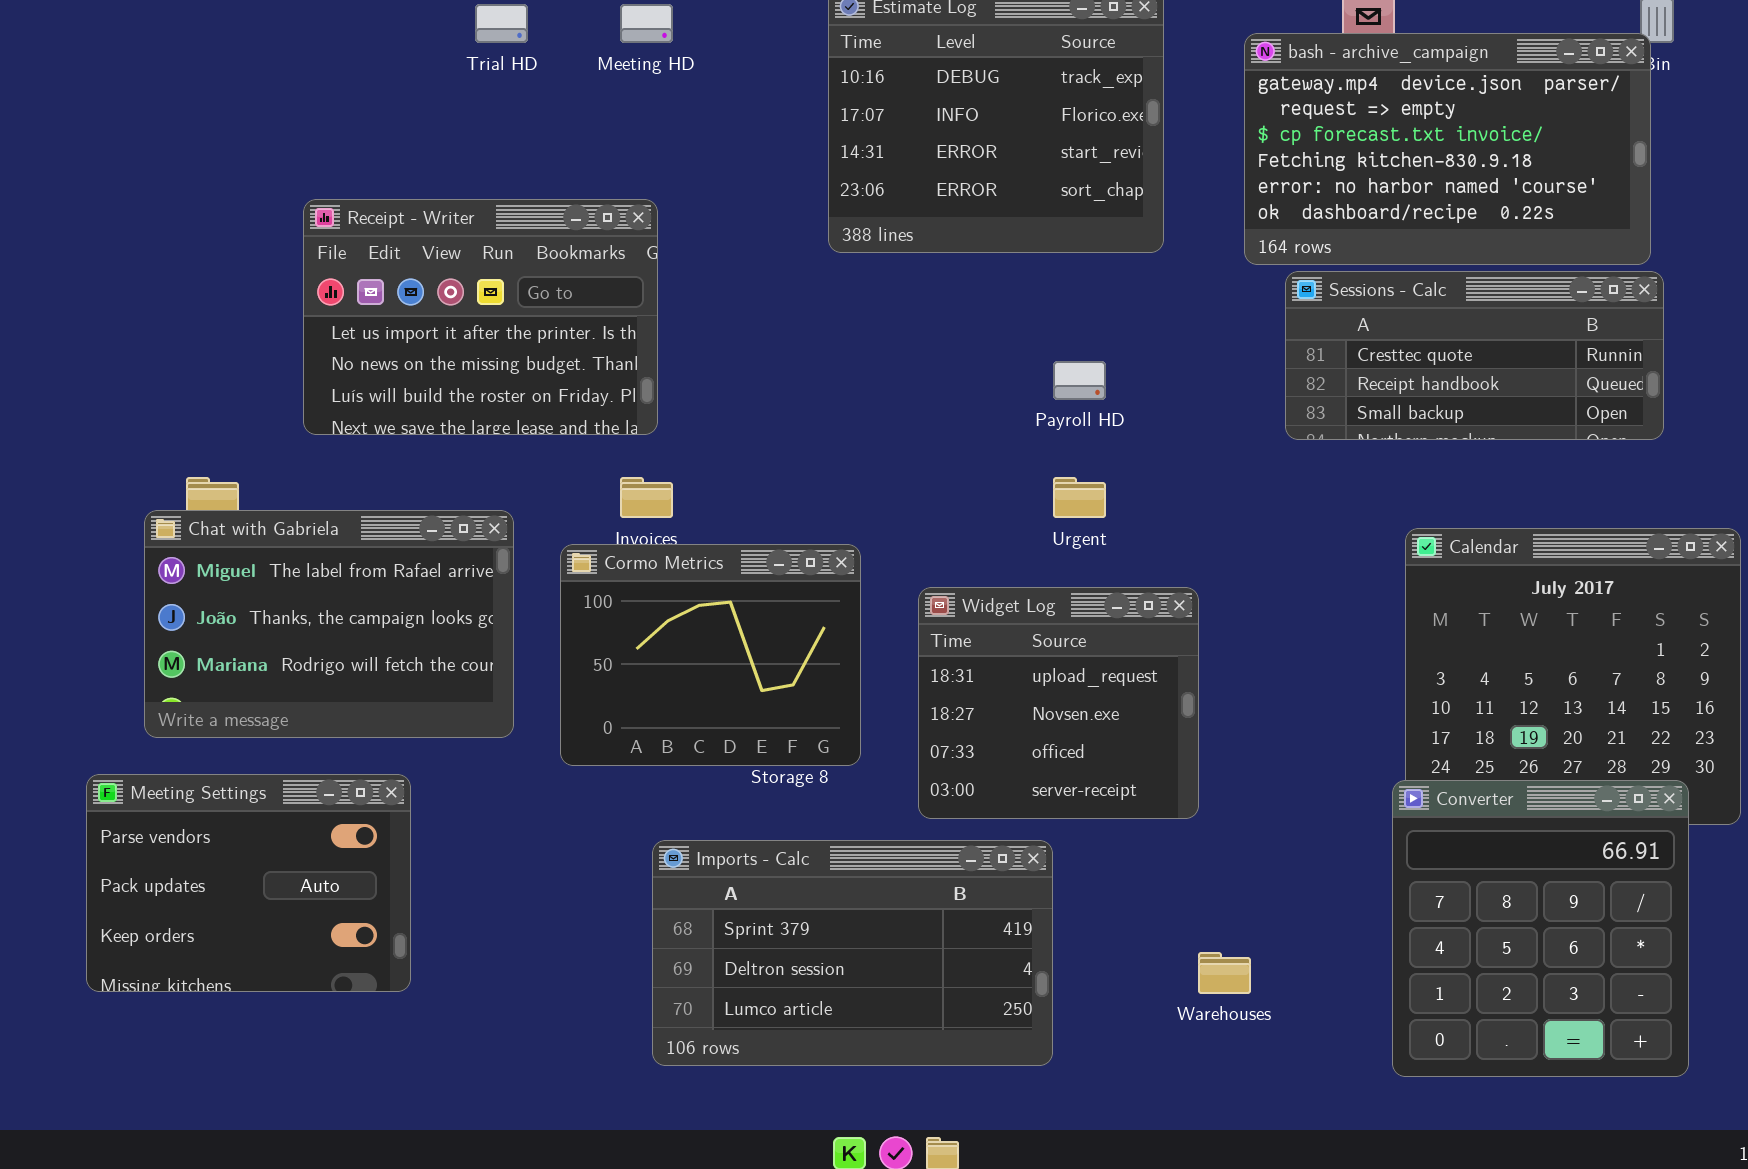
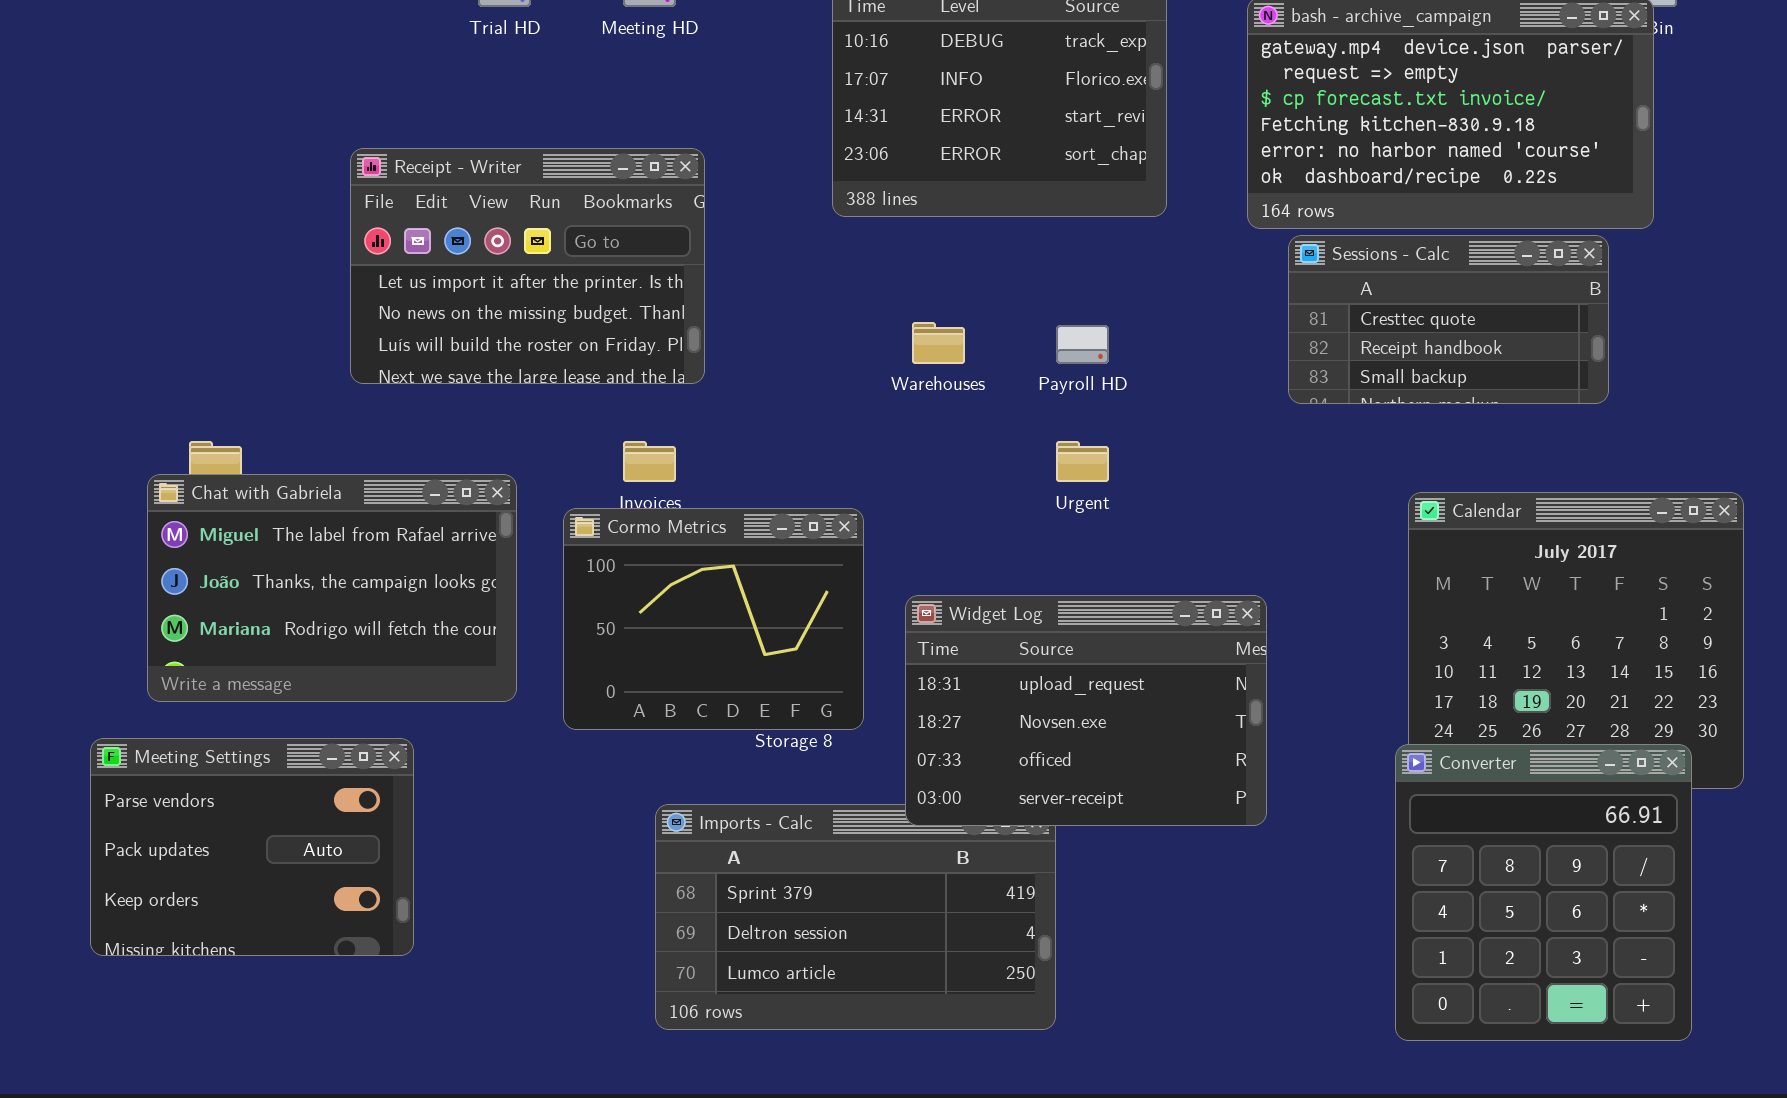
Receipt - Writer: [303,199,658,435] -> [350,148,705,384], moved
Sessions - Calc: [1285,271,1664,440] -> [1288,235,1609,404], resized
Widget Log: [918,587,1199,819] -> [905,595,1267,826], moved, resized
Warehouses: [1198,952,1251,994] -> [912,322,965,364], moved

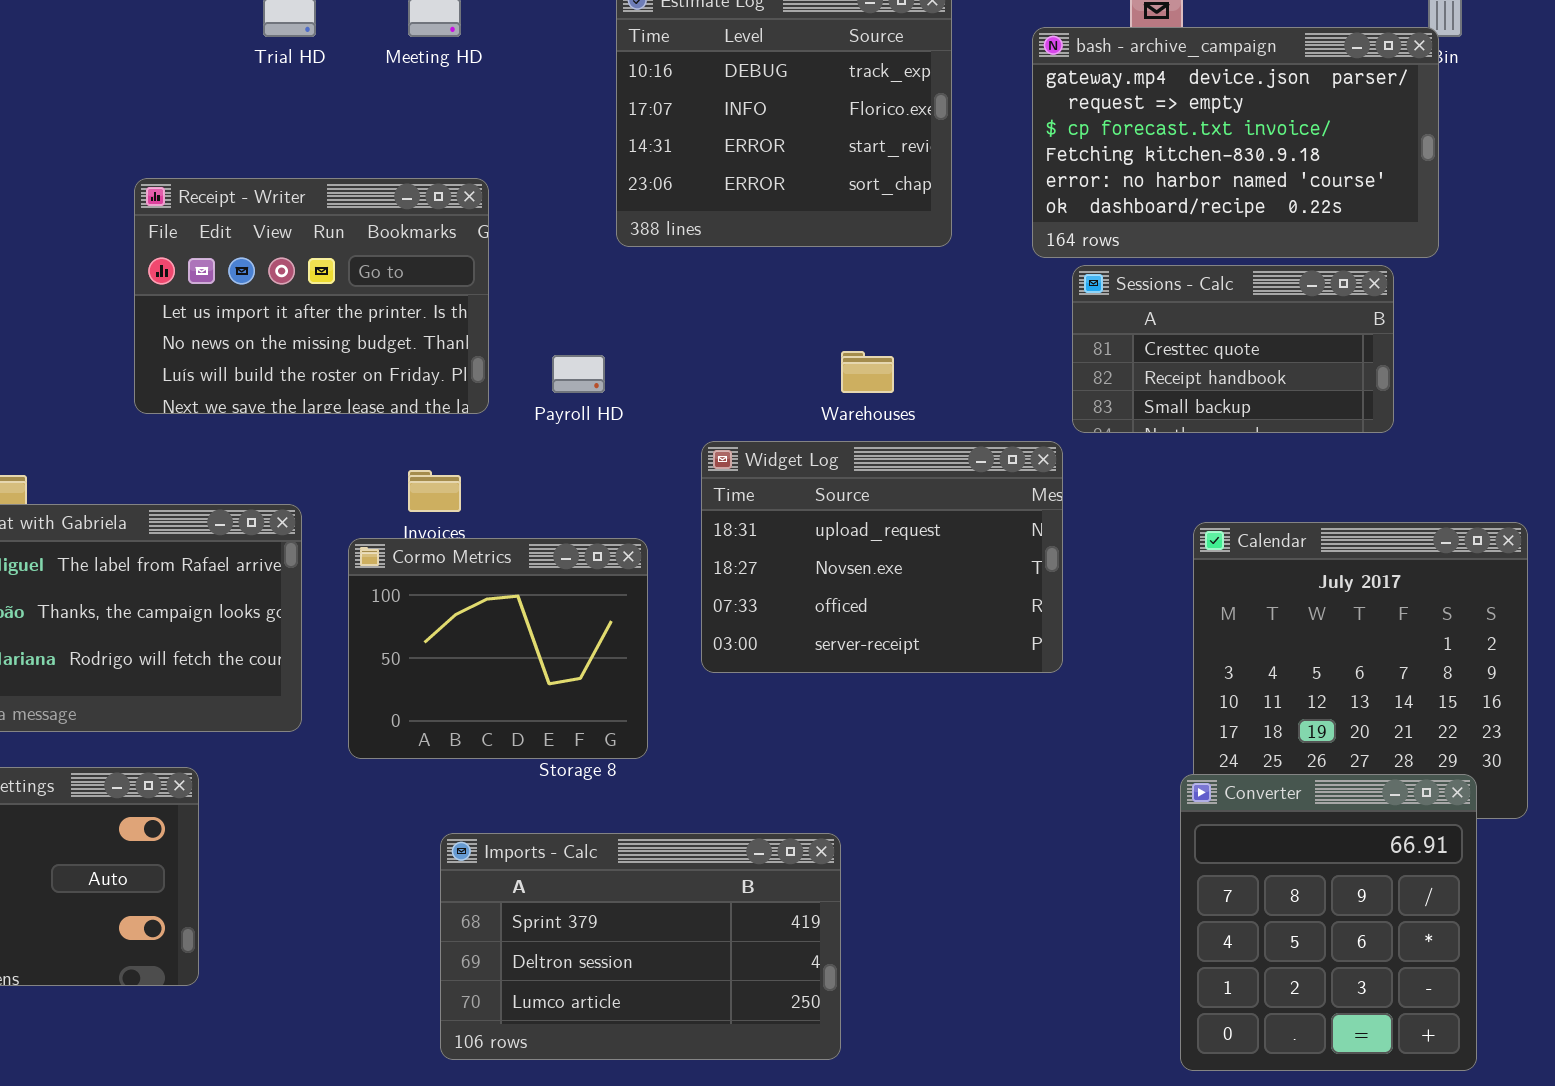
Warehouses: [912,322,965,364] -> [841,351,894,393], moved
Payroll HD: [1056,325,1109,364] -> [552,355,605,393], moved
Widget Log: [905,595,1267,826] -> [701,441,1063,673], moved

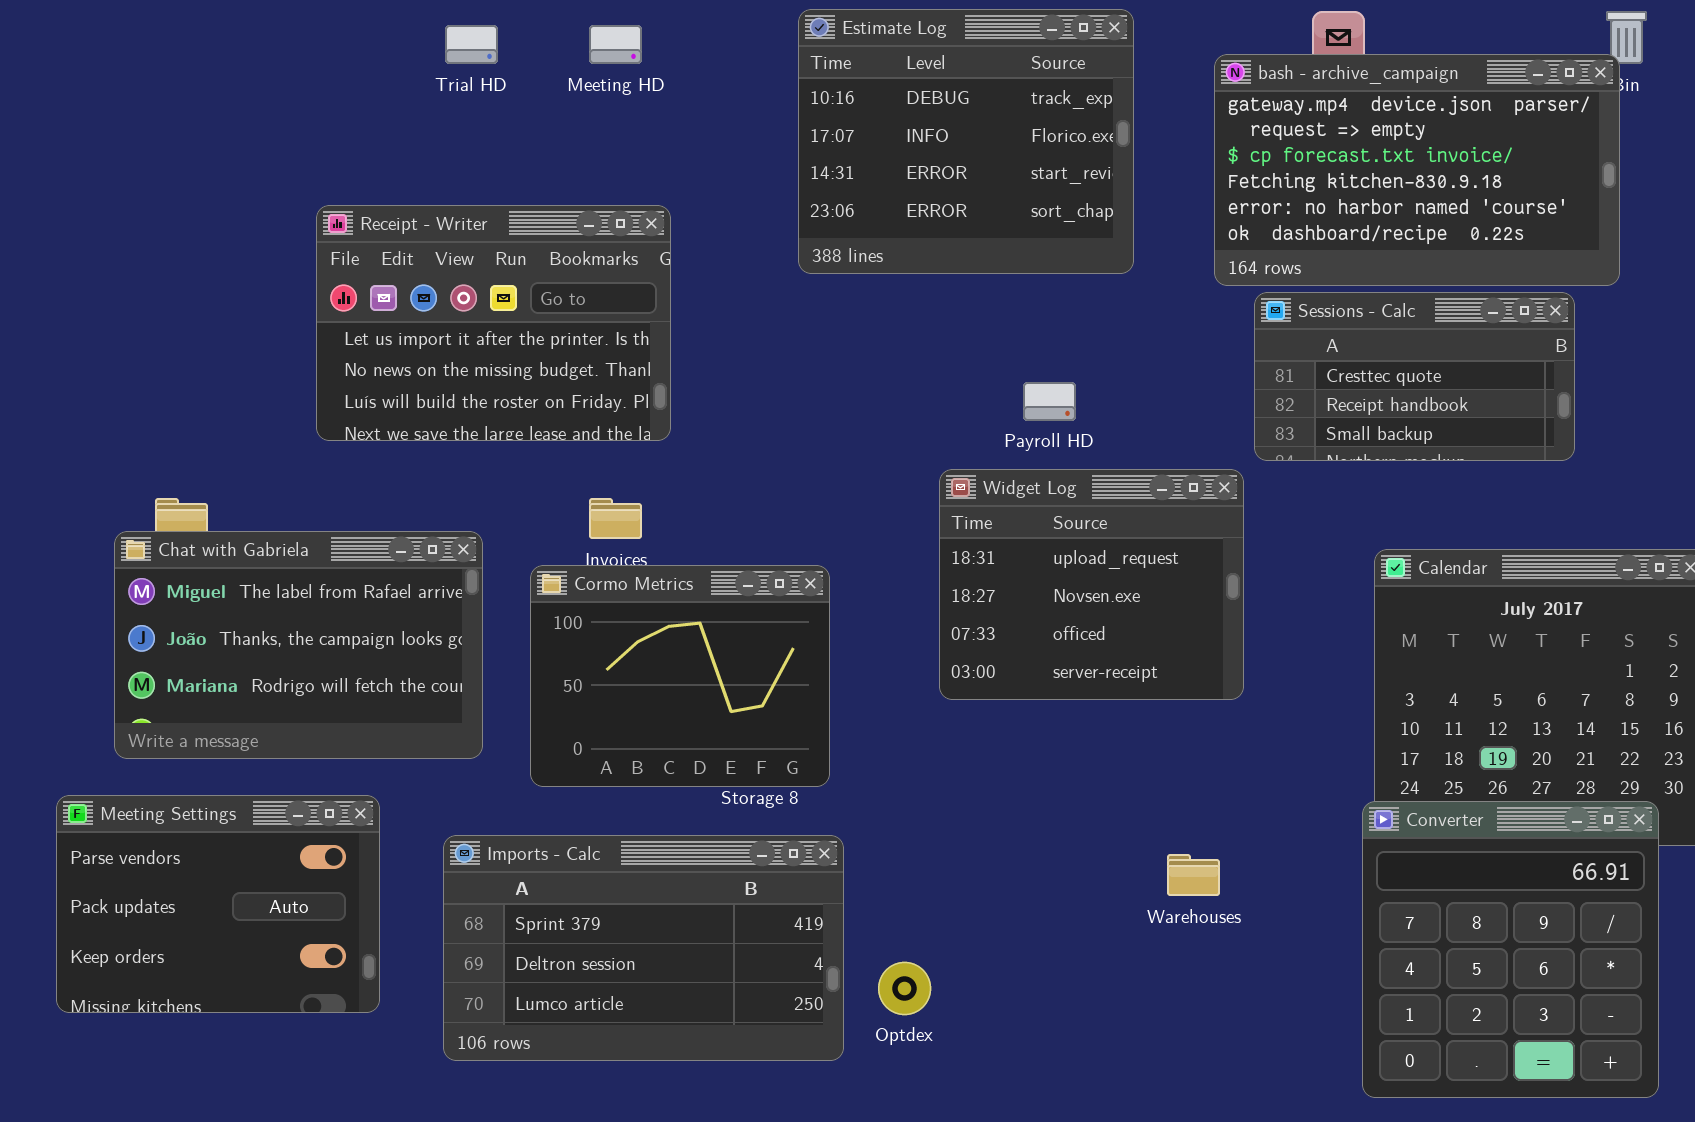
Warehouses: [841,351,894,393] -> [1167,854,1220,896], moved
Payroll HD: [552,355,605,393] -> [1023,382,1076,421], moved
Widget Log: [701,441,1063,673] -> [939,469,1244,700], resized
Imports - Calc: [440,833,841,1060] -> [443,835,844,1061], moved

